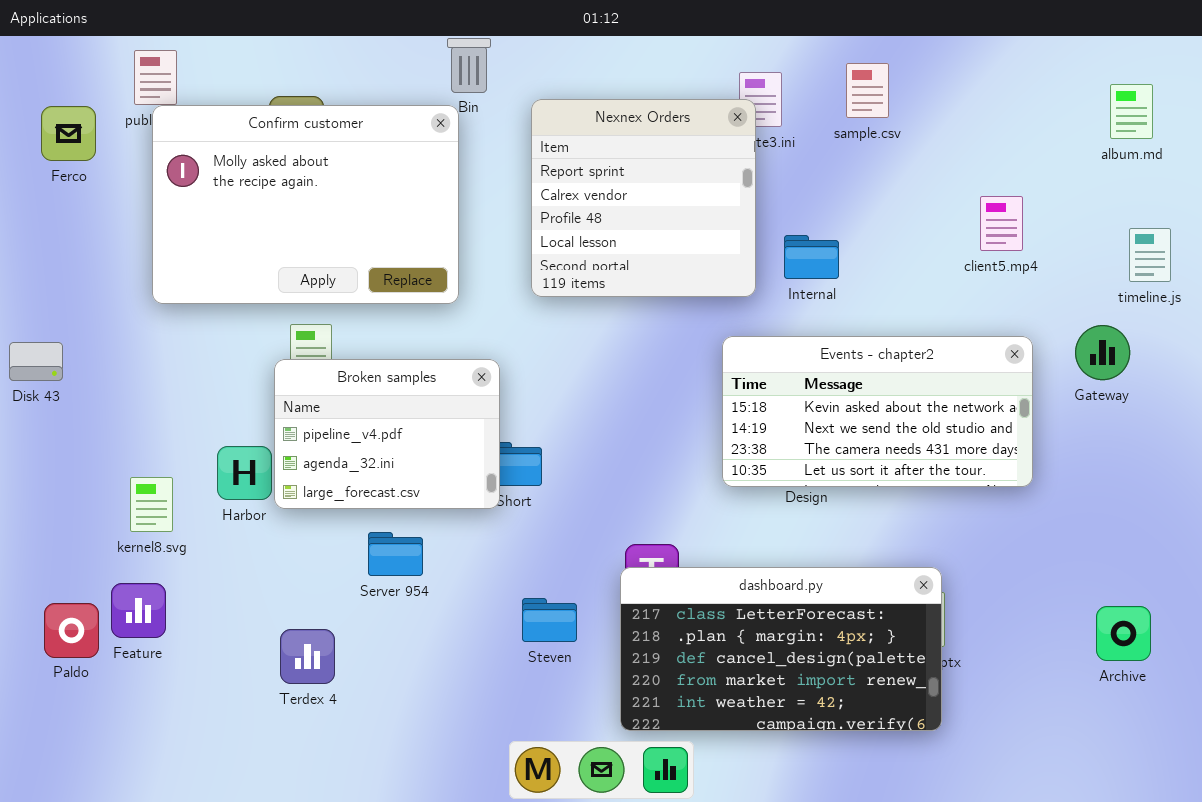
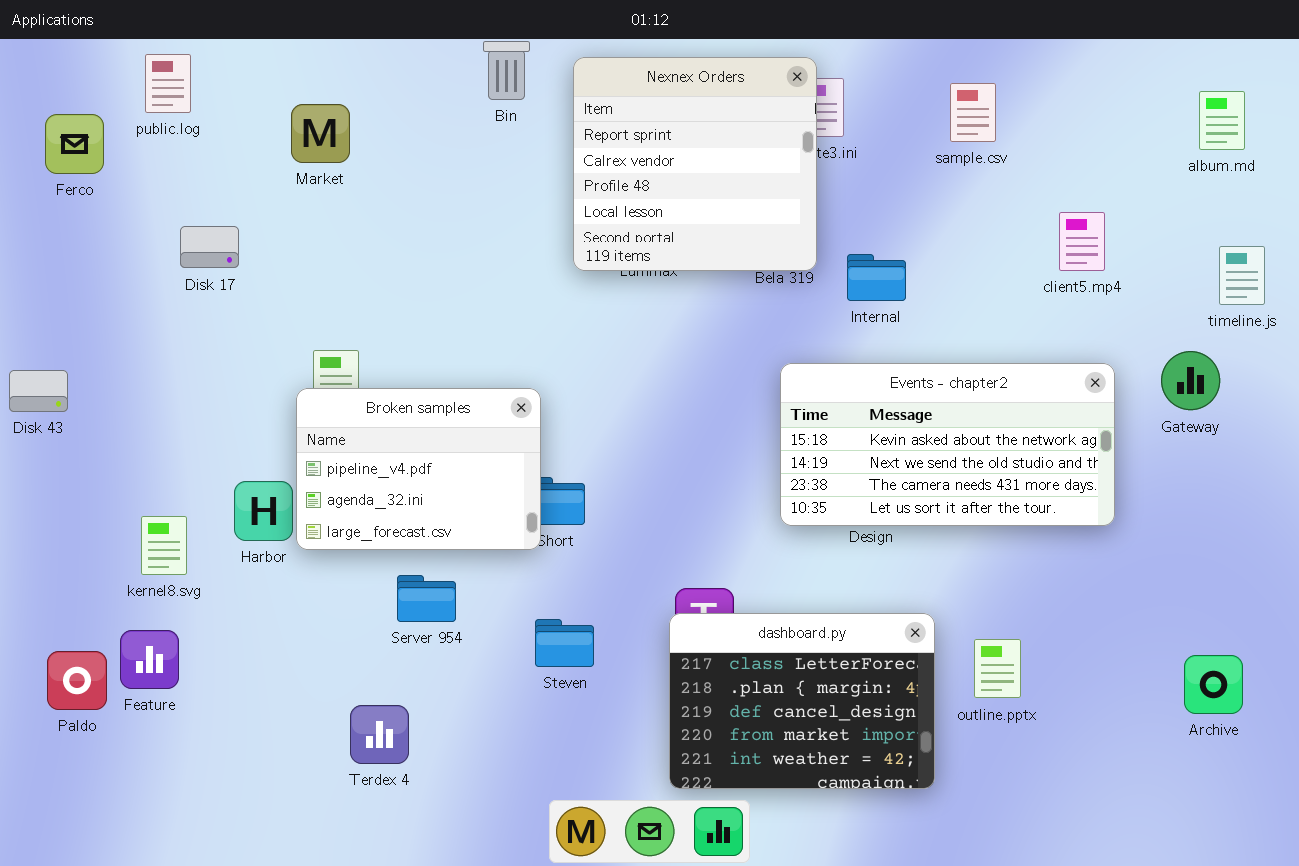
sample.csv: [846,63,889,118] -> [950,83,996,142], moved
Nexnex Orders: [531,99,756,297] -> [573,57,817,271], moved
Confirm customer: [152,105,459,304] -> none, closed
dashboard.py: [620,567,942,731] -> [669,613,935,789], resized
Steven: [522,598,577,642] -> [535,619,594,667], moved
Terdex 4: [280,629,335,684] -> [350,705,409,764], moved

